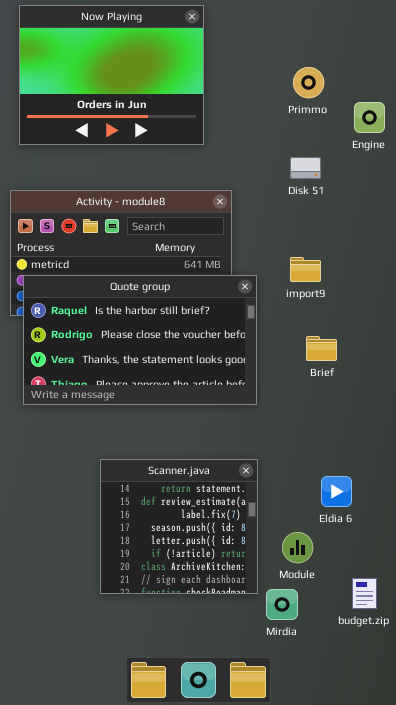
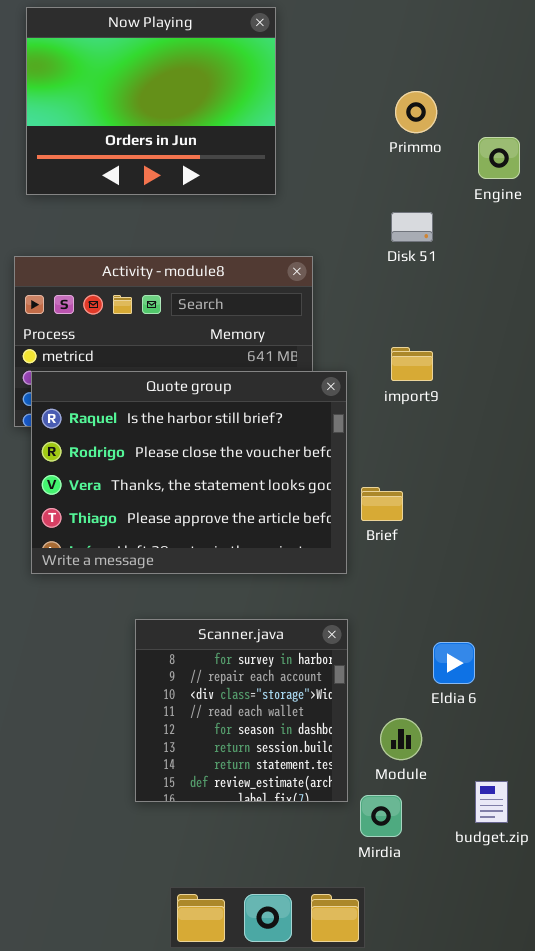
Quote group: [23,275,257,405] -> [31,371,347,574], resized
Brief: [306,336,337,361] -> [361,487,403,521], moved
Scanner.java: [100,459,258,594] -> [135,619,348,802], scrolled up 6 rows

